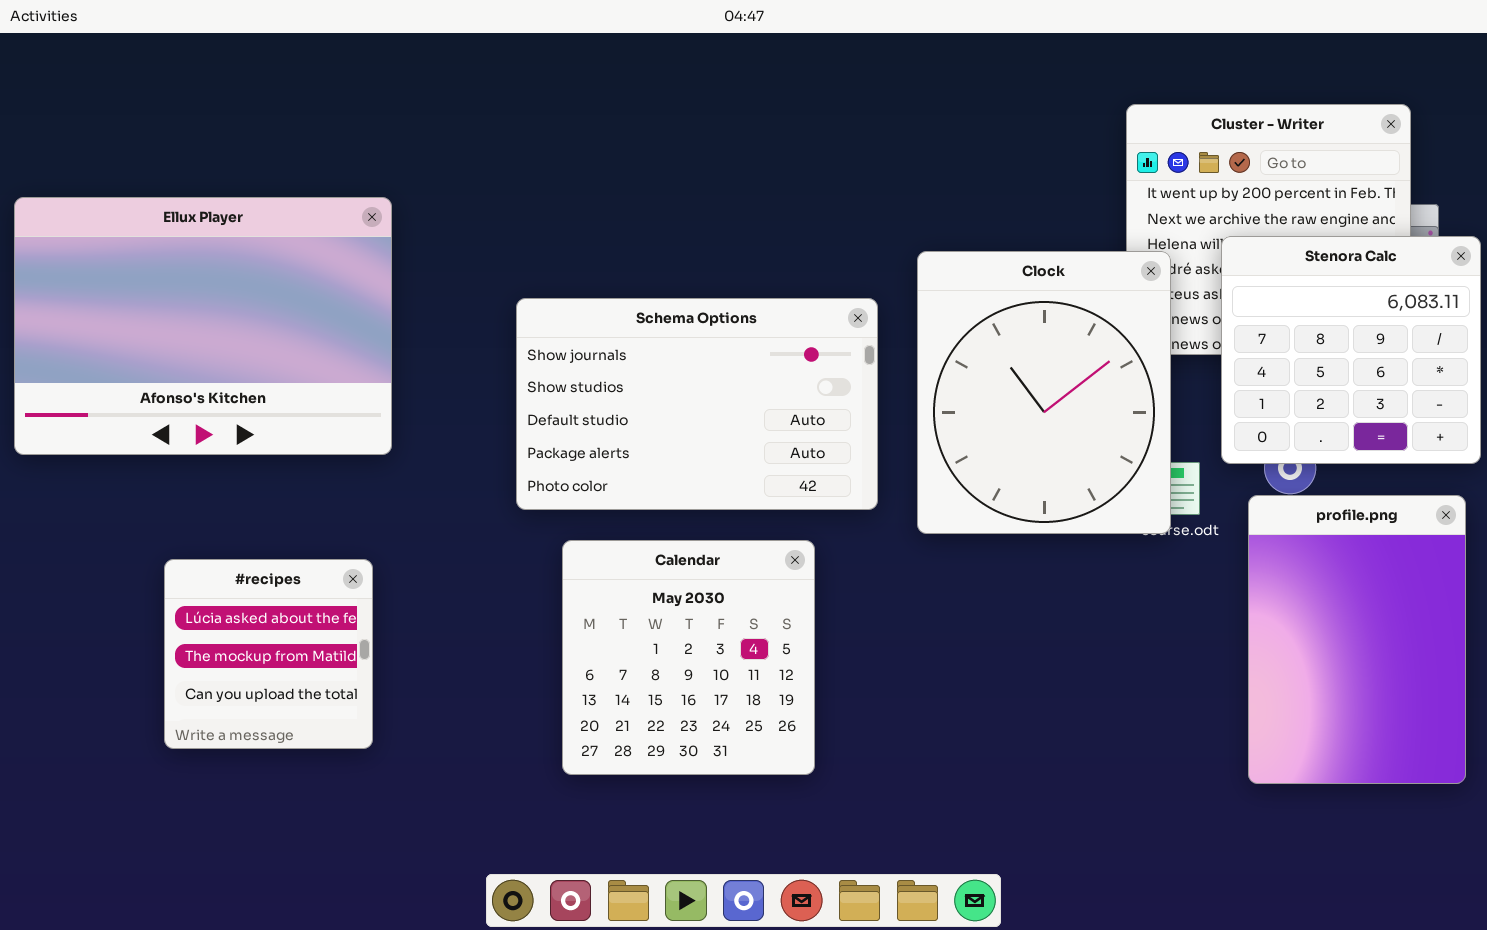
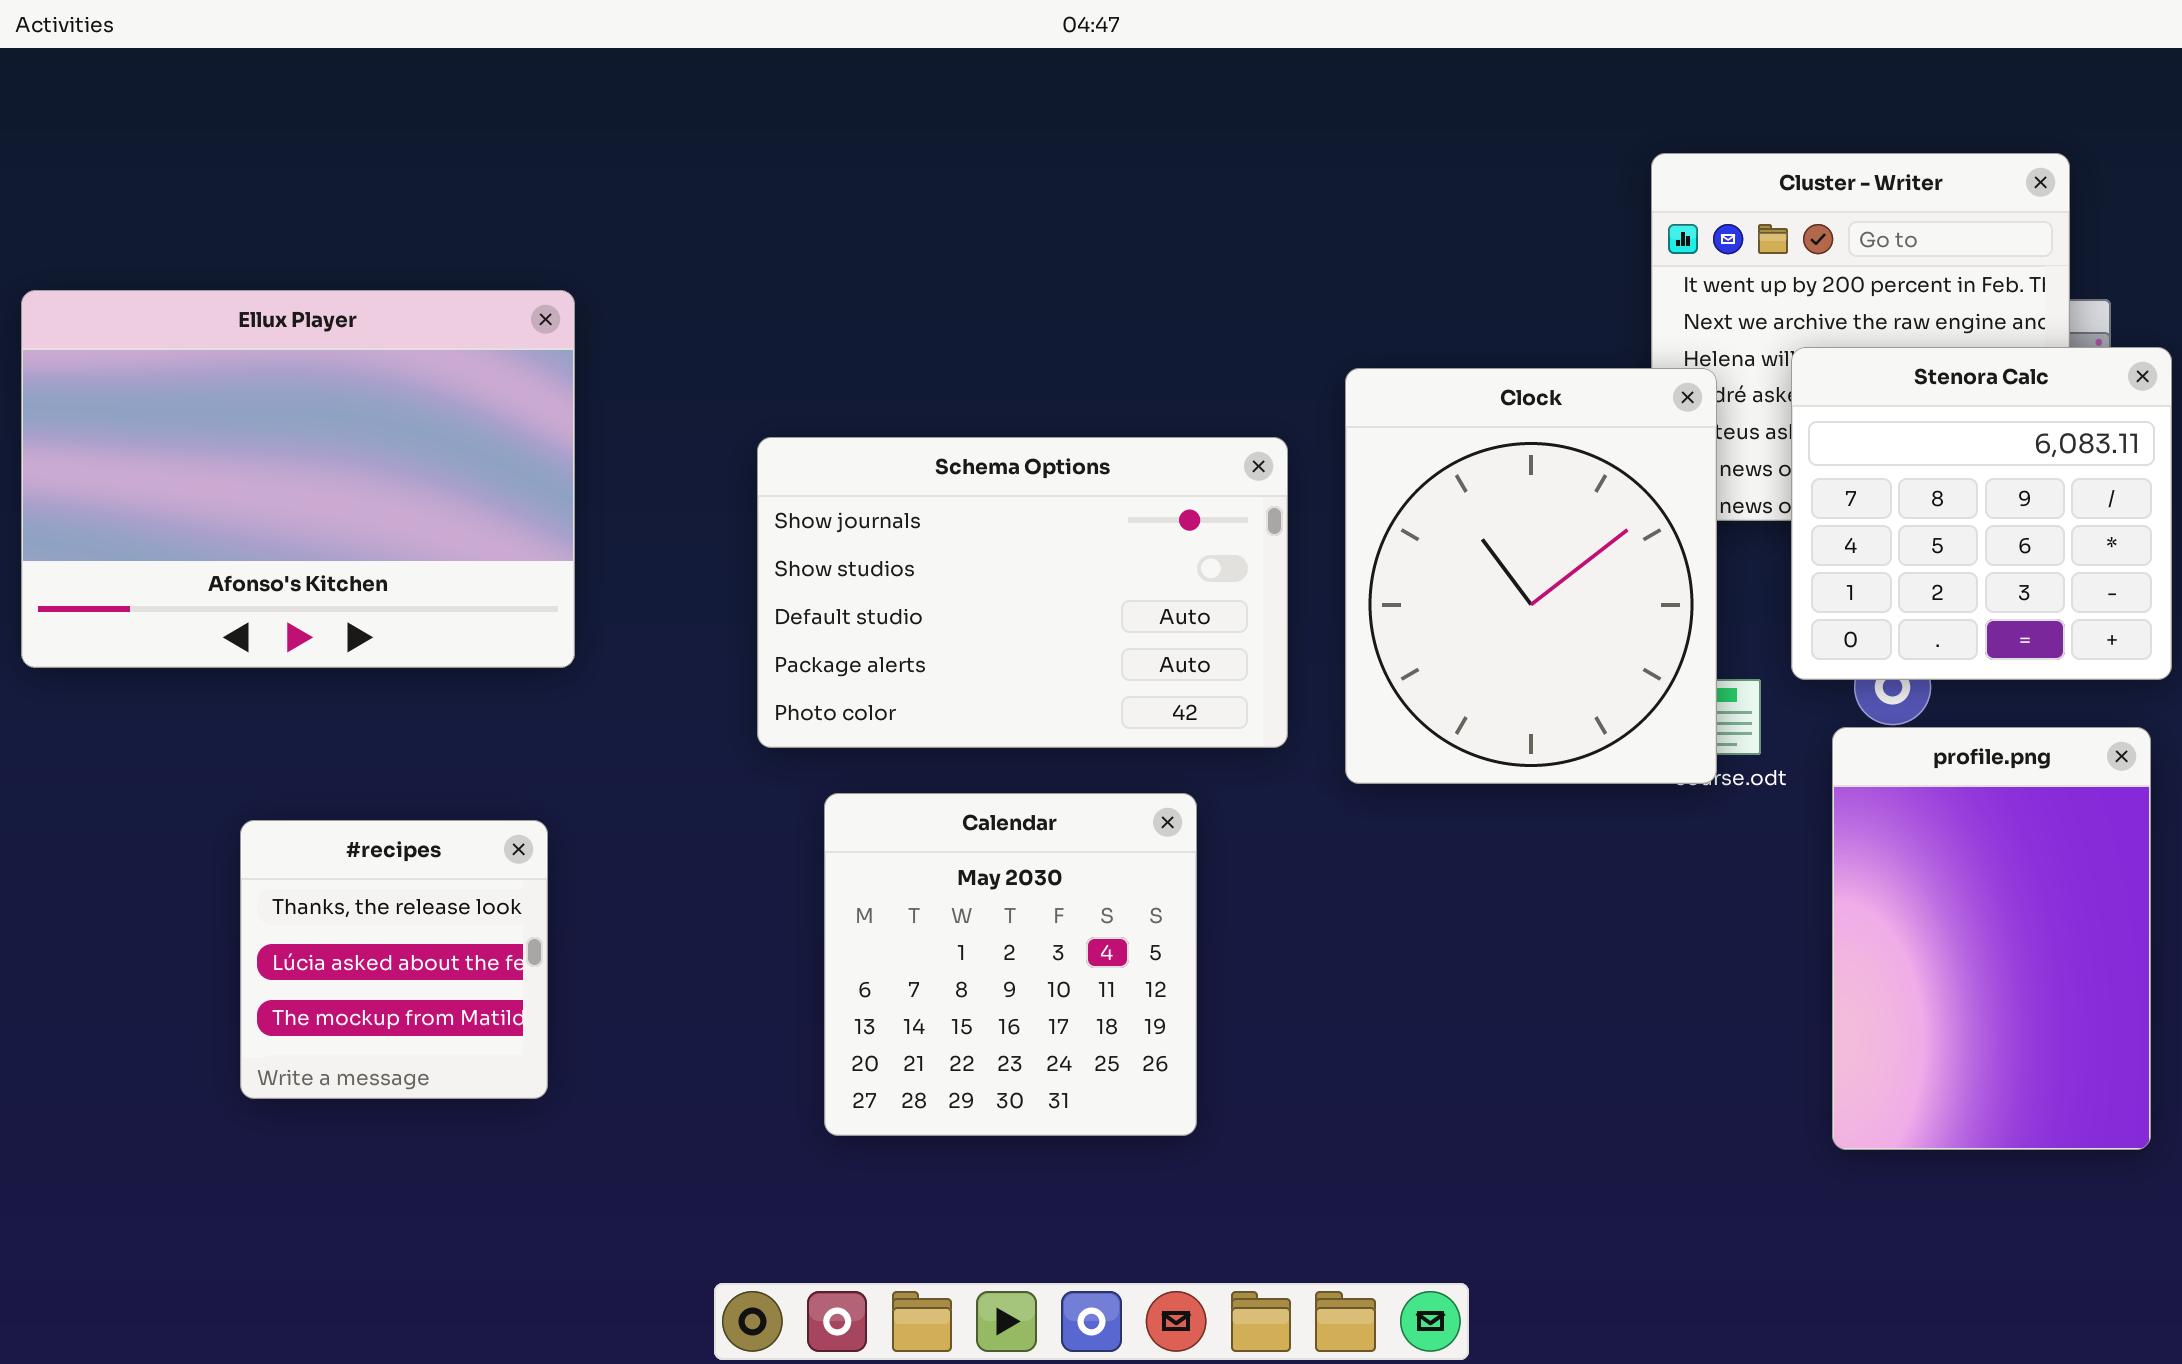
#recipes: [164,559,373,749] -> [240,820,548,1099], scrolled up 1 row

